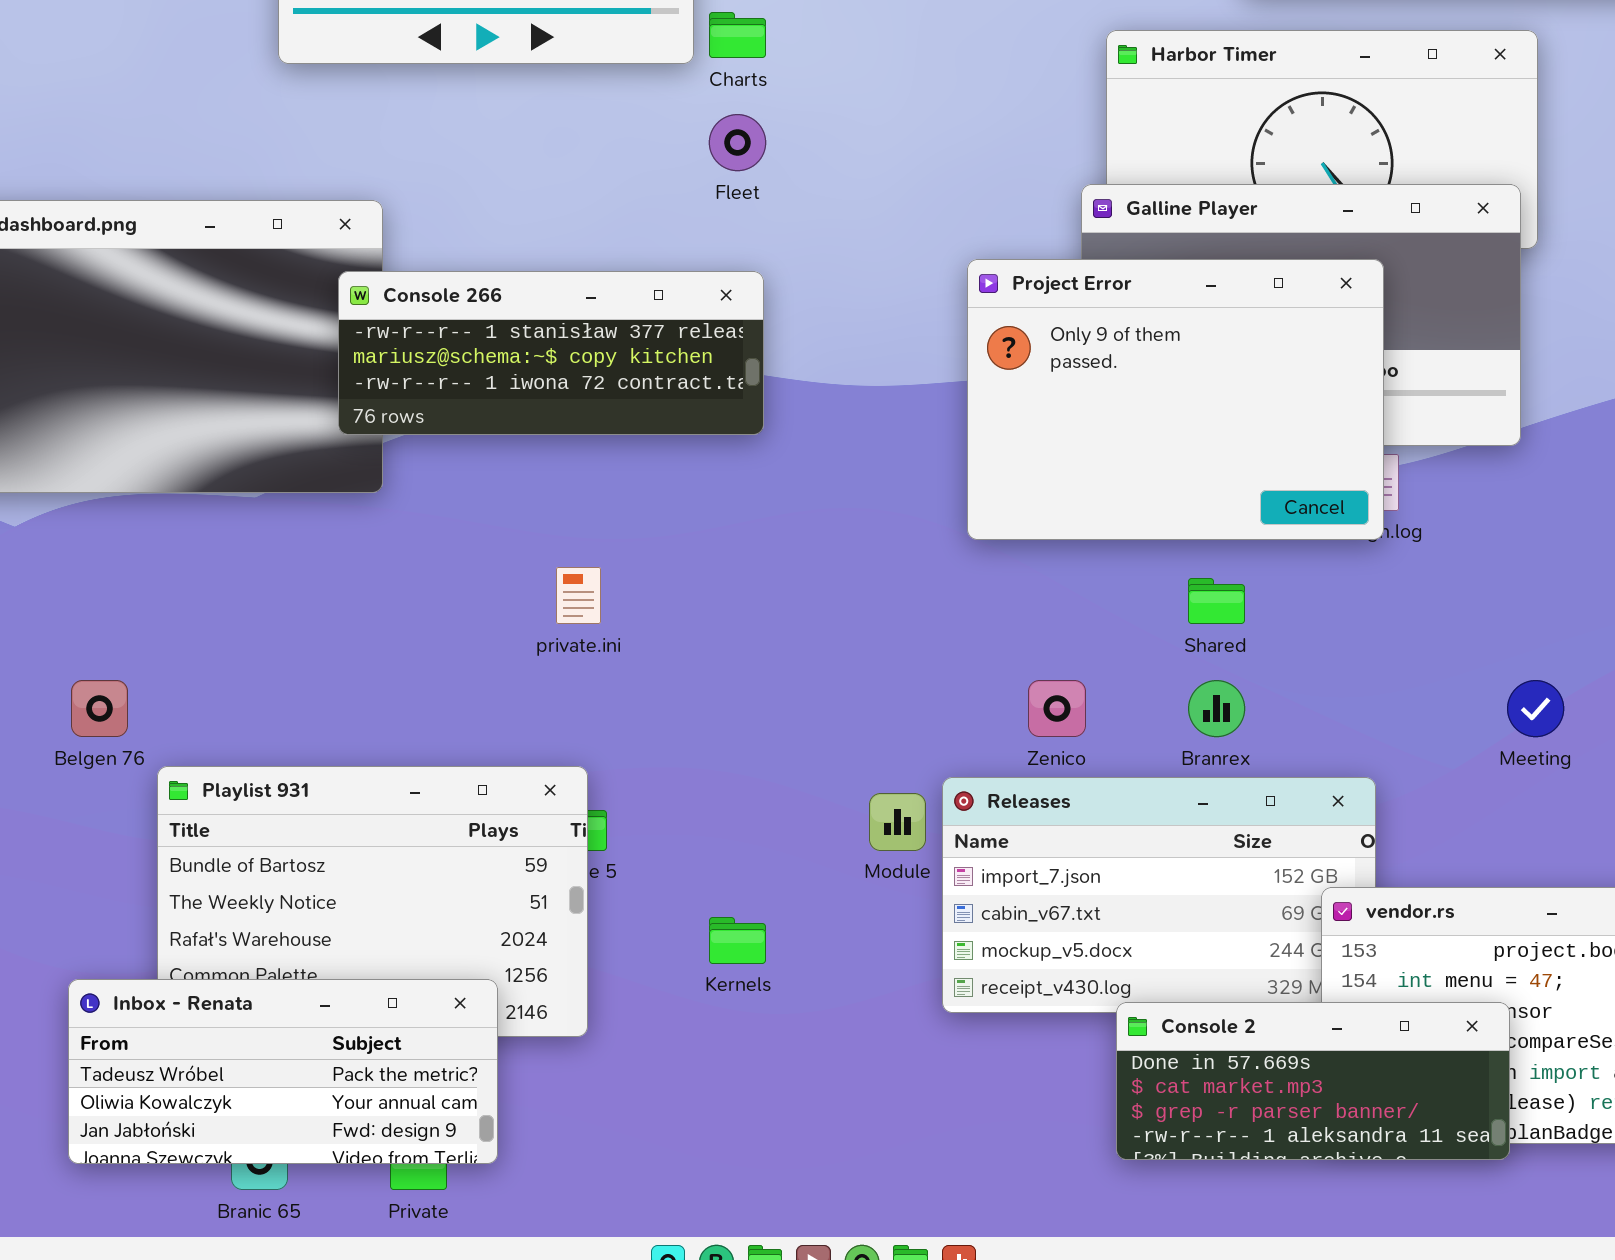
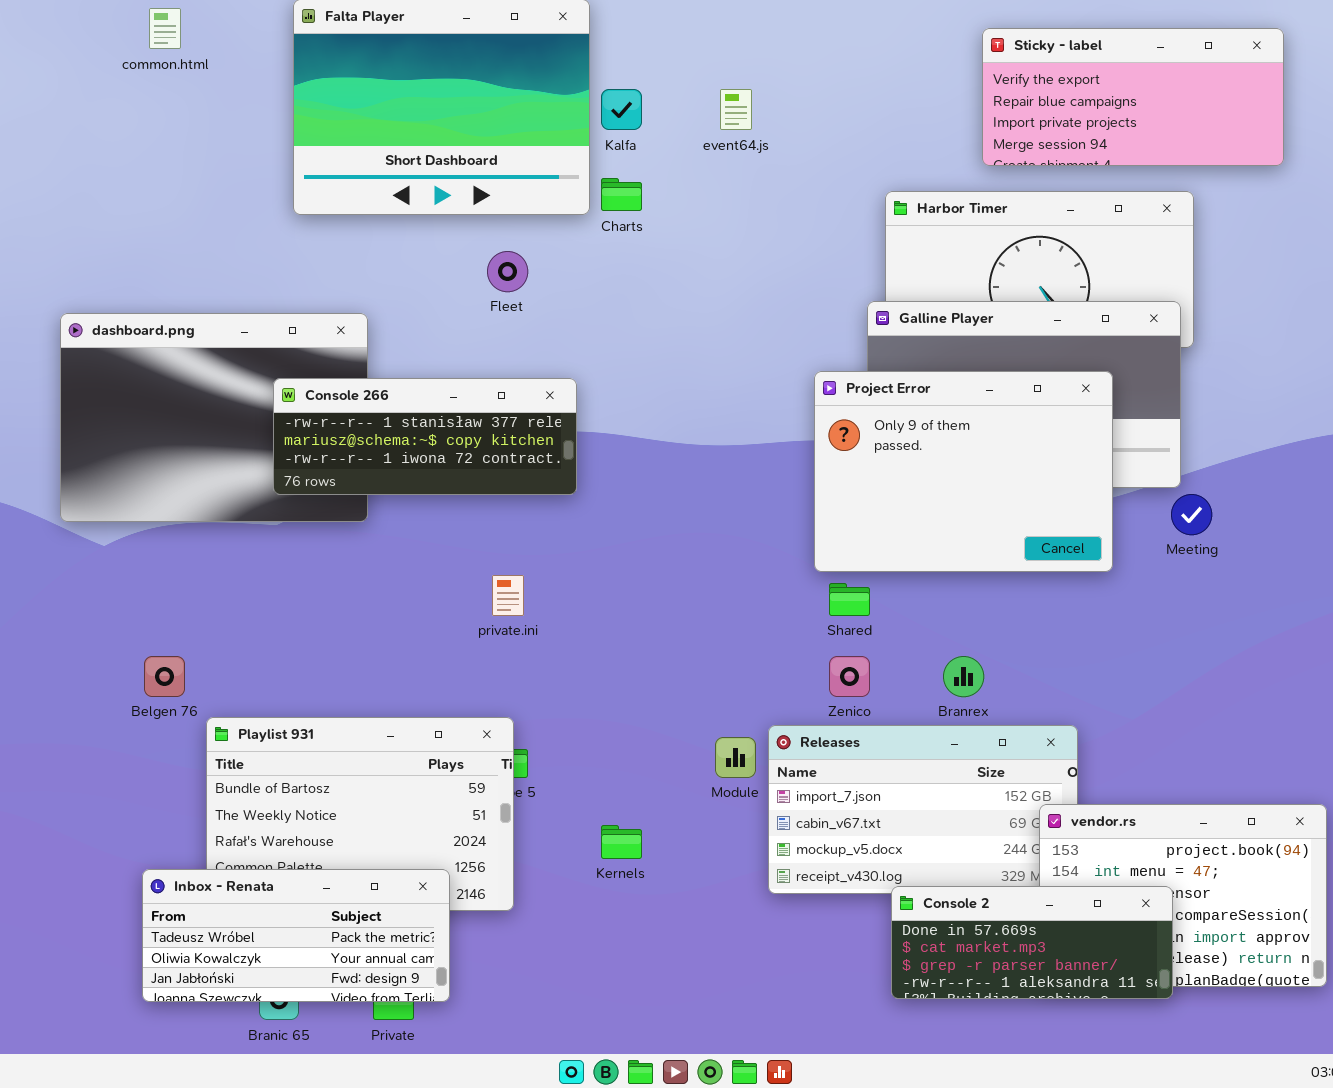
Fleet: [709,114,766,171] -> [487,251,528,292], moved
Project Error: [967,259,1384,540] -> [814,371,1113,572], moved
Console 266: [338,271,764,435] -> [273,378,577,495], moved
Shared: [1188,578,1245,624] -> [829,583,870,616], moved
Meeting: [1507,680,1564,737] -> [1171,494,1212,535], moved

